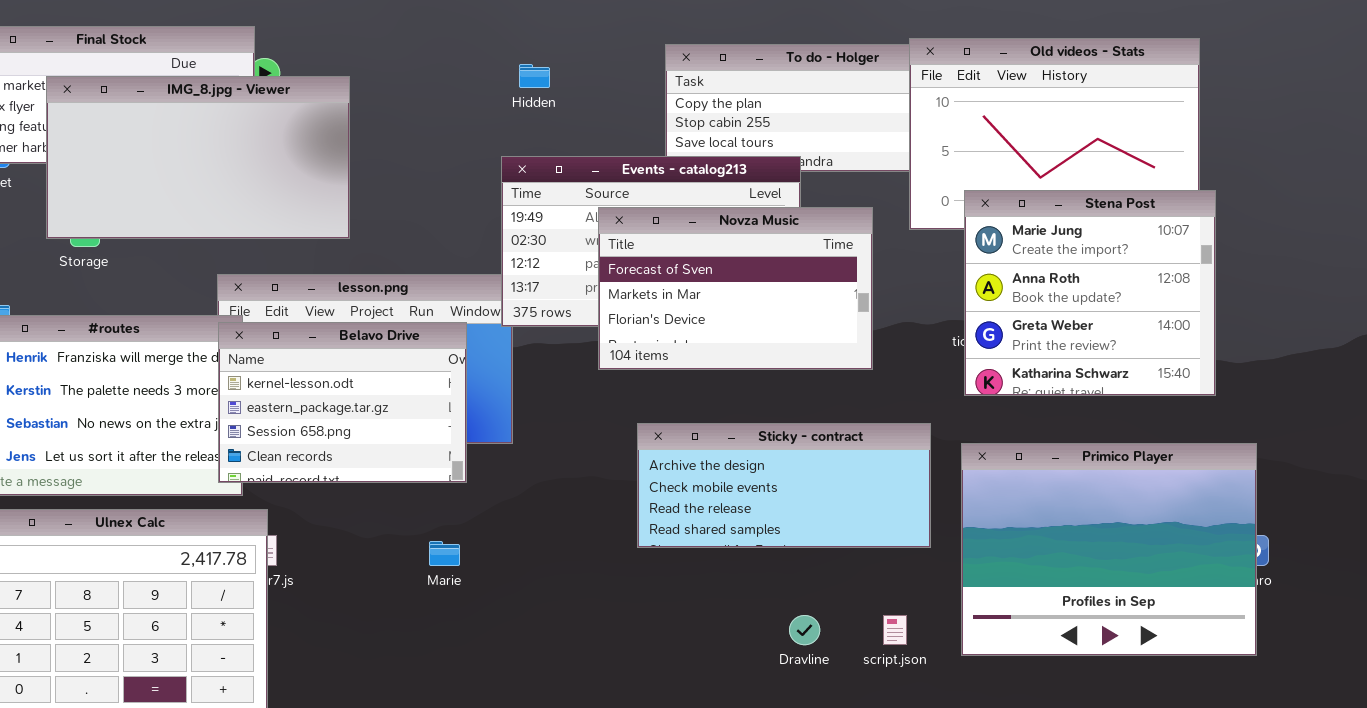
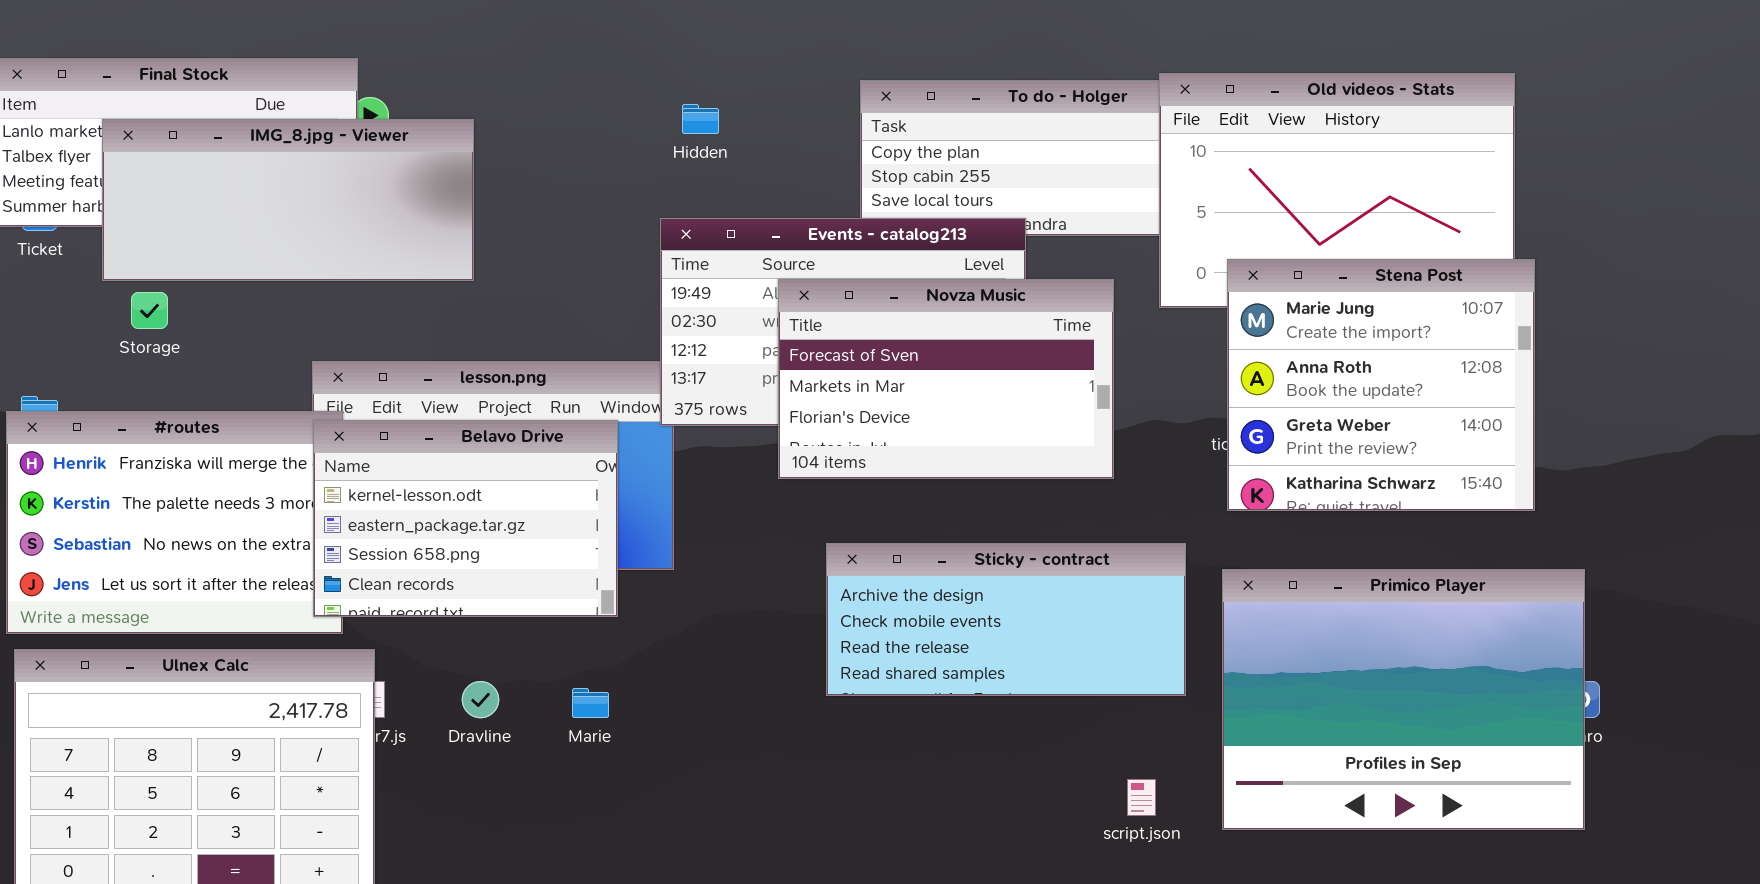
IMG_8.jpg - Viewer: [46,76,350,239] -> [102,119,474,281], resized
Dravline: [789,615,820,645] -> [462,681,499,718], moved

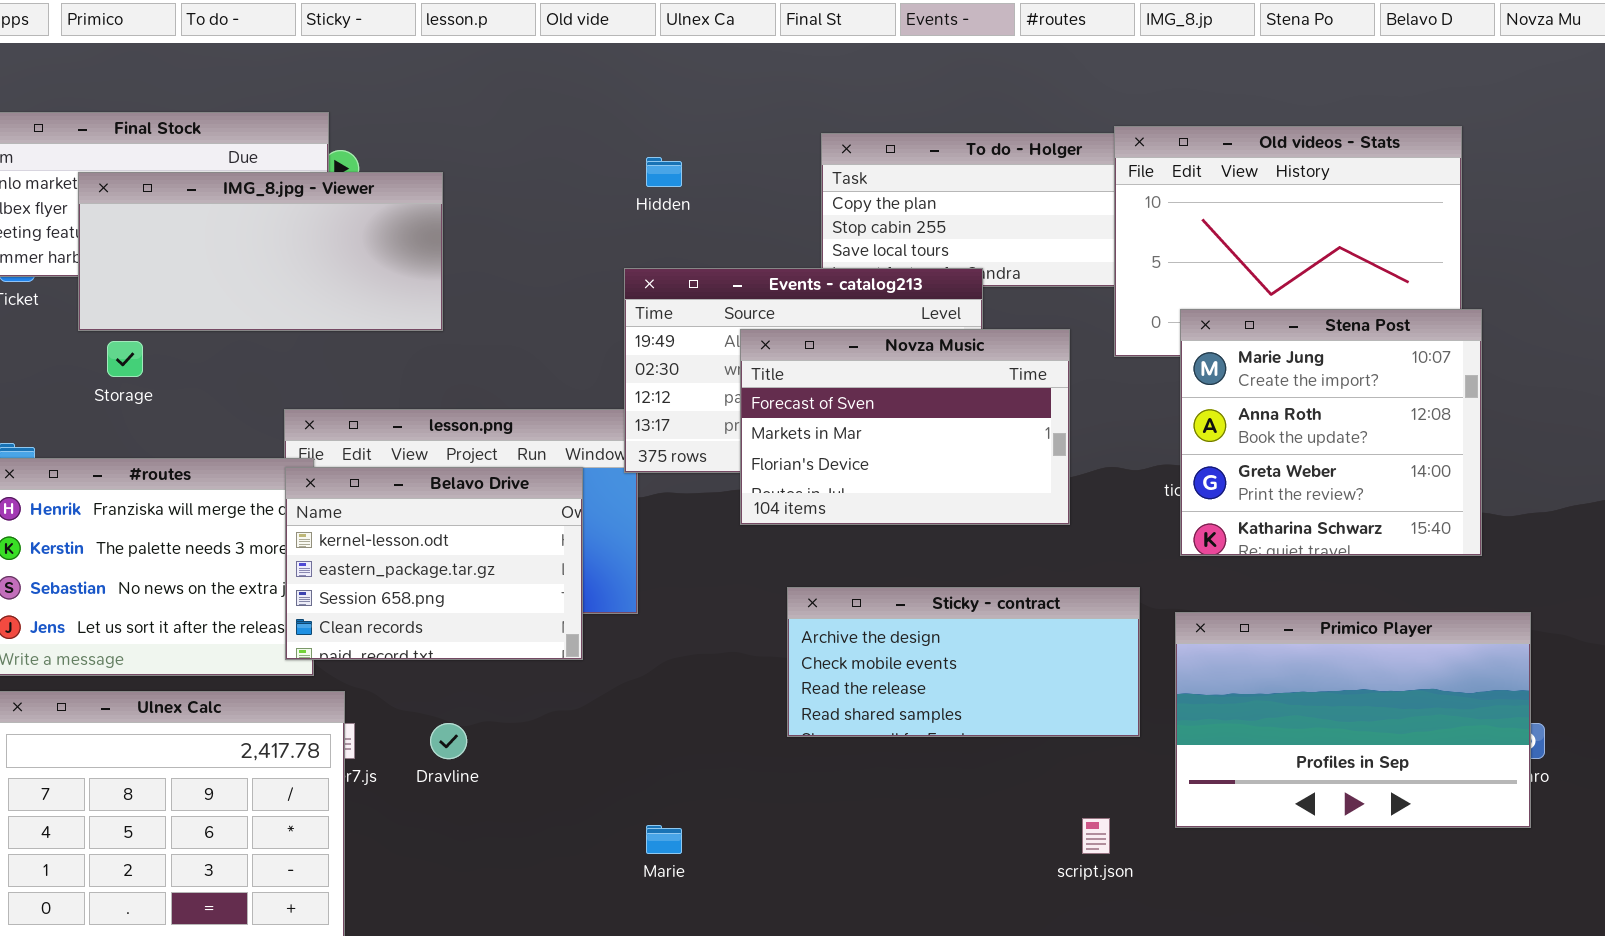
Primico Player: [1222,569,1585,830] -> [1175,612,1531,828], resized
Marie: [572,688,609,718] -> [646,825,682,854], moved

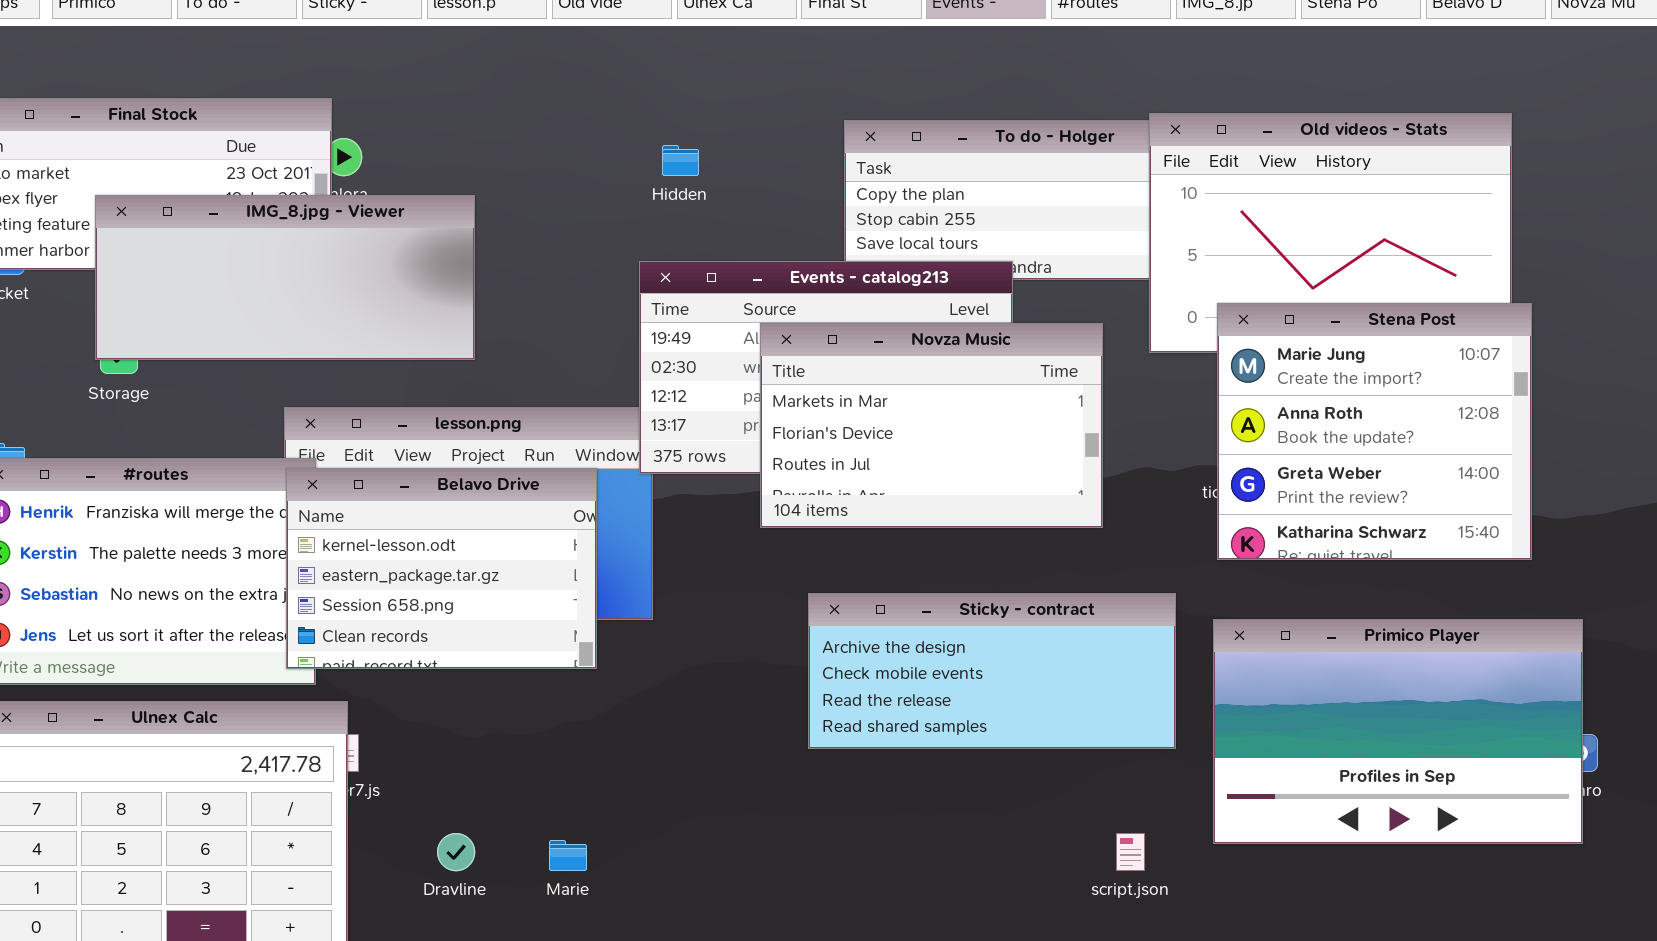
IMG_8.jpg - Viewer: [78,172,443,331] -> [95,195,475,360], moved
Novza Music: [740,329,1070,525] -> [760,323,1103,528], scrolled down 1 row
Dravline: [430,723,467,759] -> [437,833,475,871], moved
Marie: [646,825,682,854] -> [549,840,587,871], moved

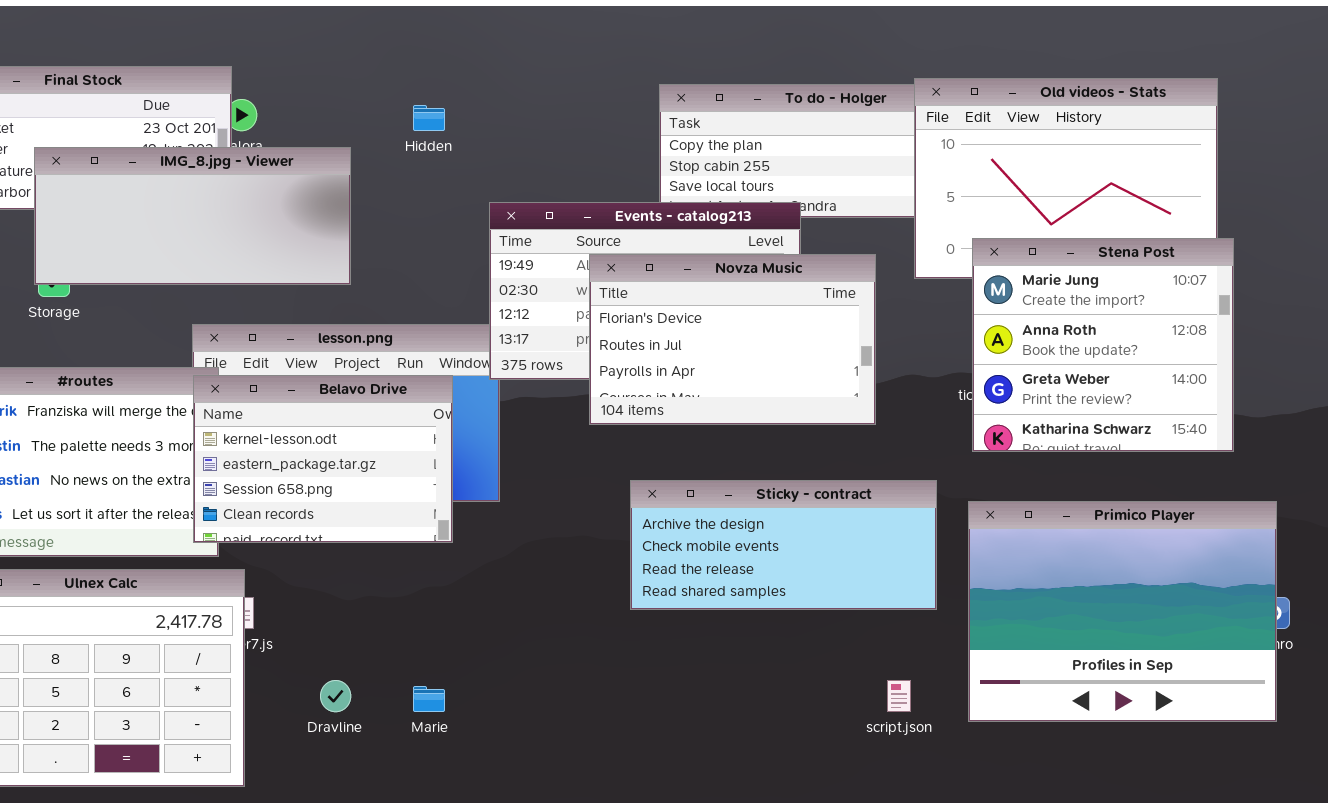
Hidden: [662,145,699,176] -> [413,105,445,131], moved
Novza Music: [760,323,1103,528] -> [589,254,876,425], scrolled down 1 row
Primico Player: [1213,619,1583,844] -> [968,501,1277,722], resized

